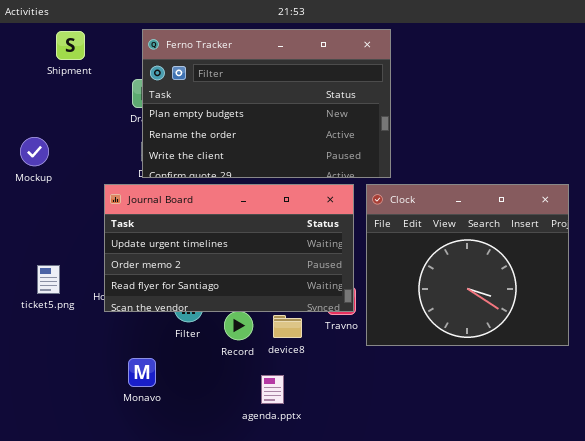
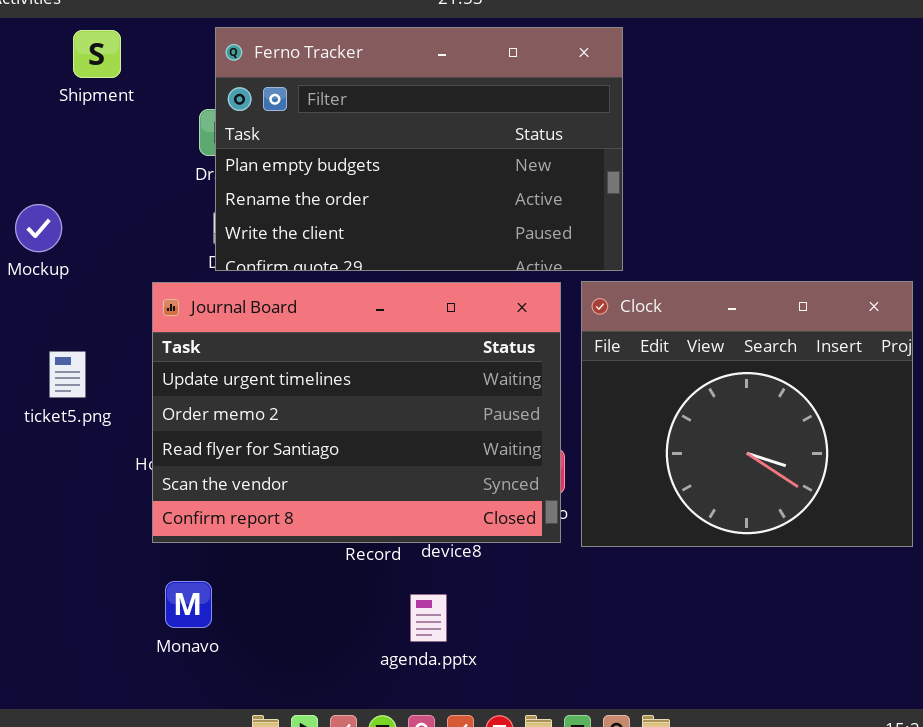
Journal Board: [104,184,354,312] -> [152,282,561,543], resized
ticket5.png: [37,265,60,294] -> [49,351,86,398], moved
Monavo: [128,358,156,387] -> [165,581,212,628], moved

